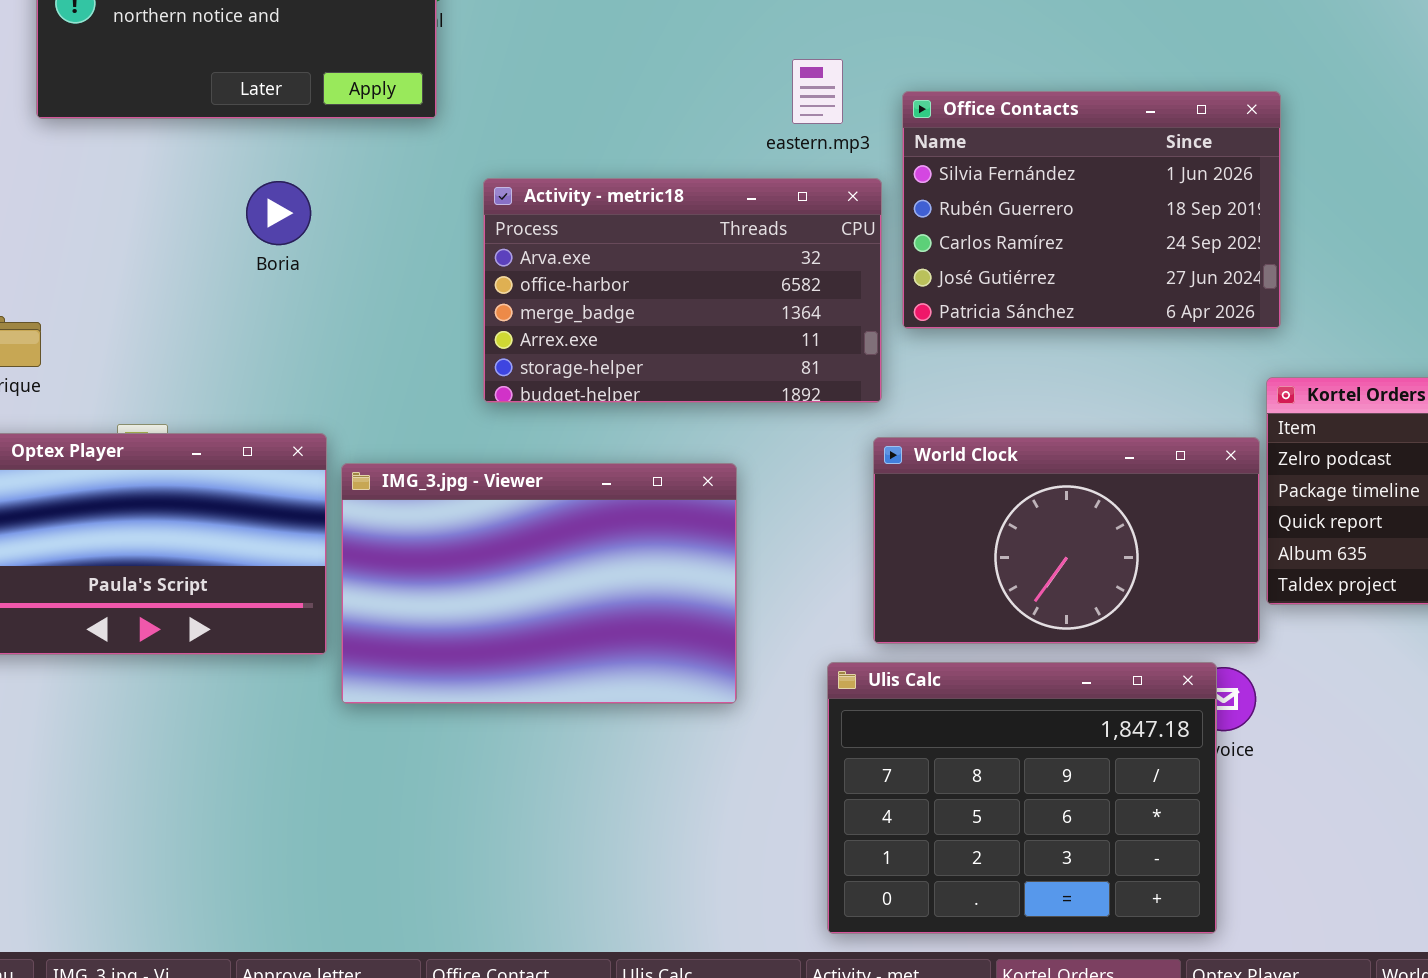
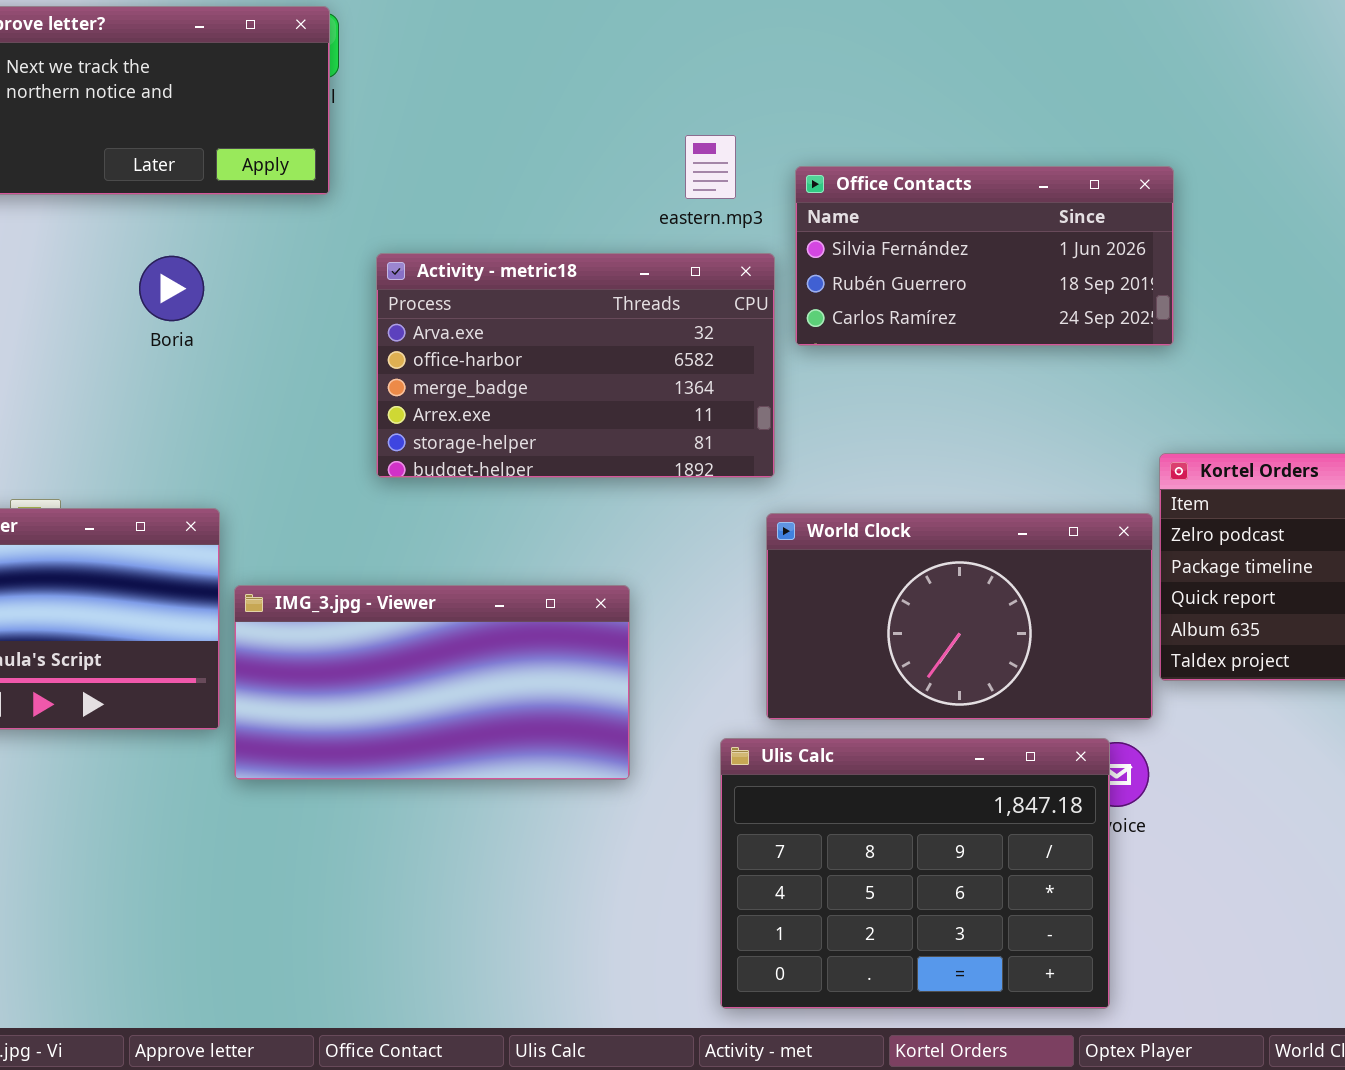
Office Contacts: [902,91,1281,329] -> [795,166,1174,346], resized
IMG_3.jpg - Viewer: [341,463,737,704] -> [234,585,630,780], resized

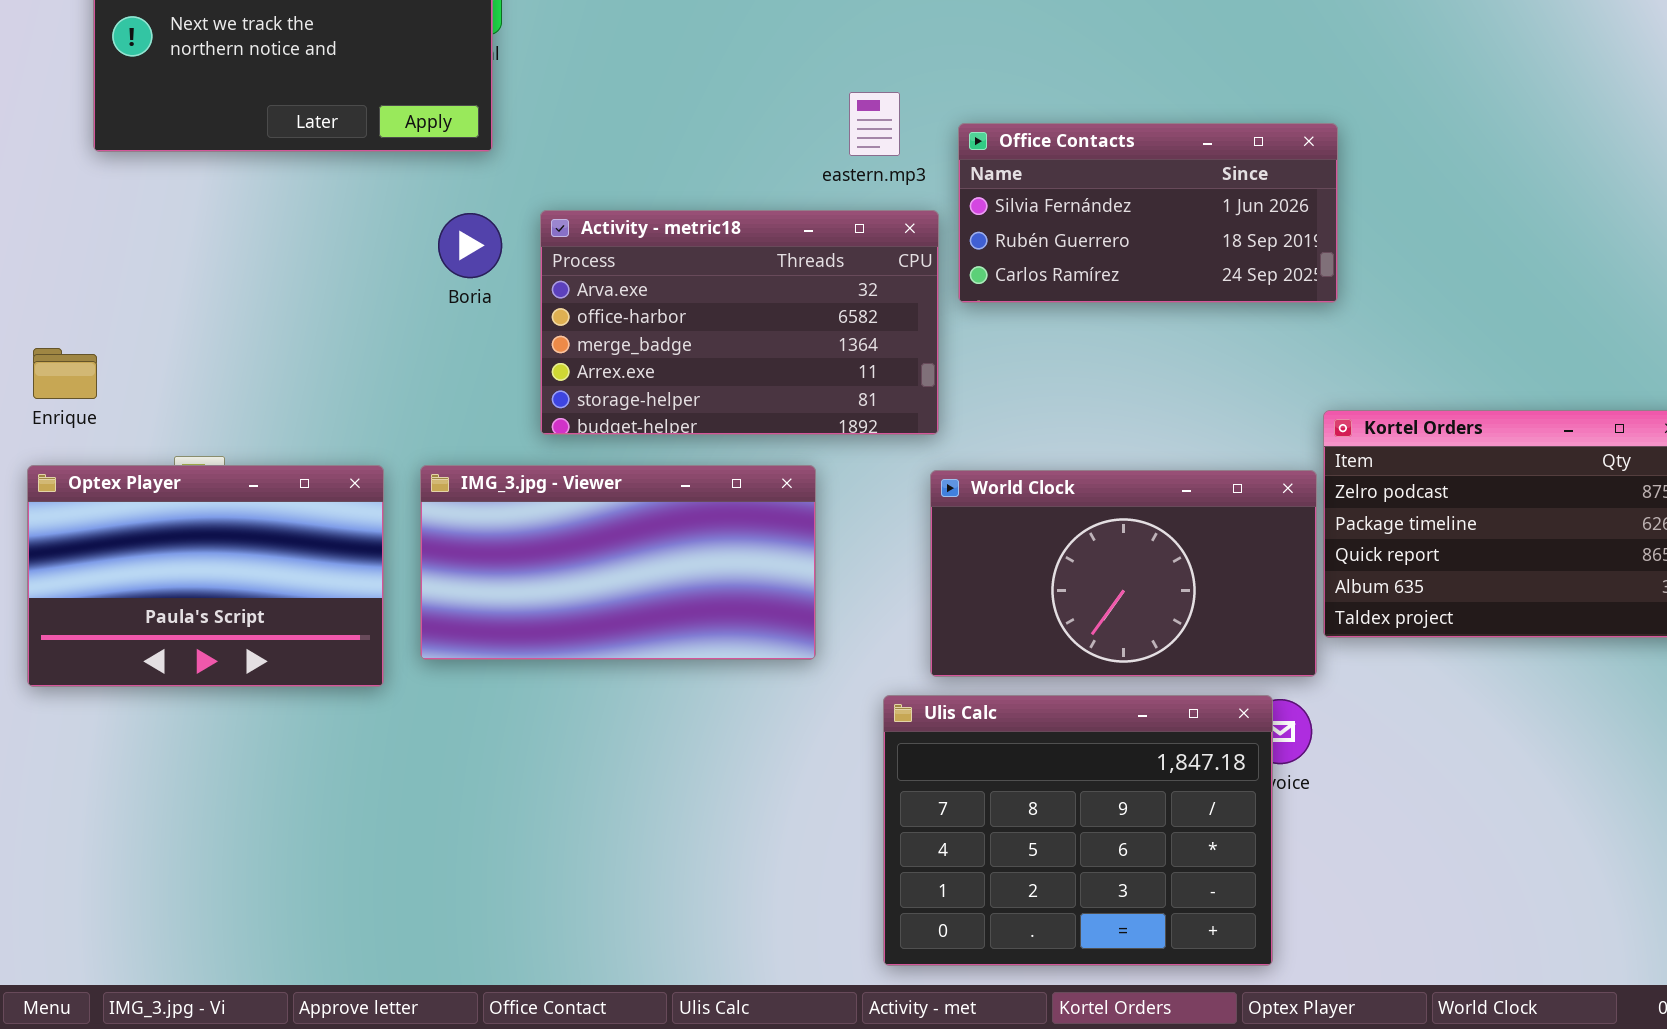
Boria: [139,256,204,321] -> [438,213,502,278], moved
IMG_3.jpg - Viewer: [234,585,630,780] -> [420,465,816,660], moved

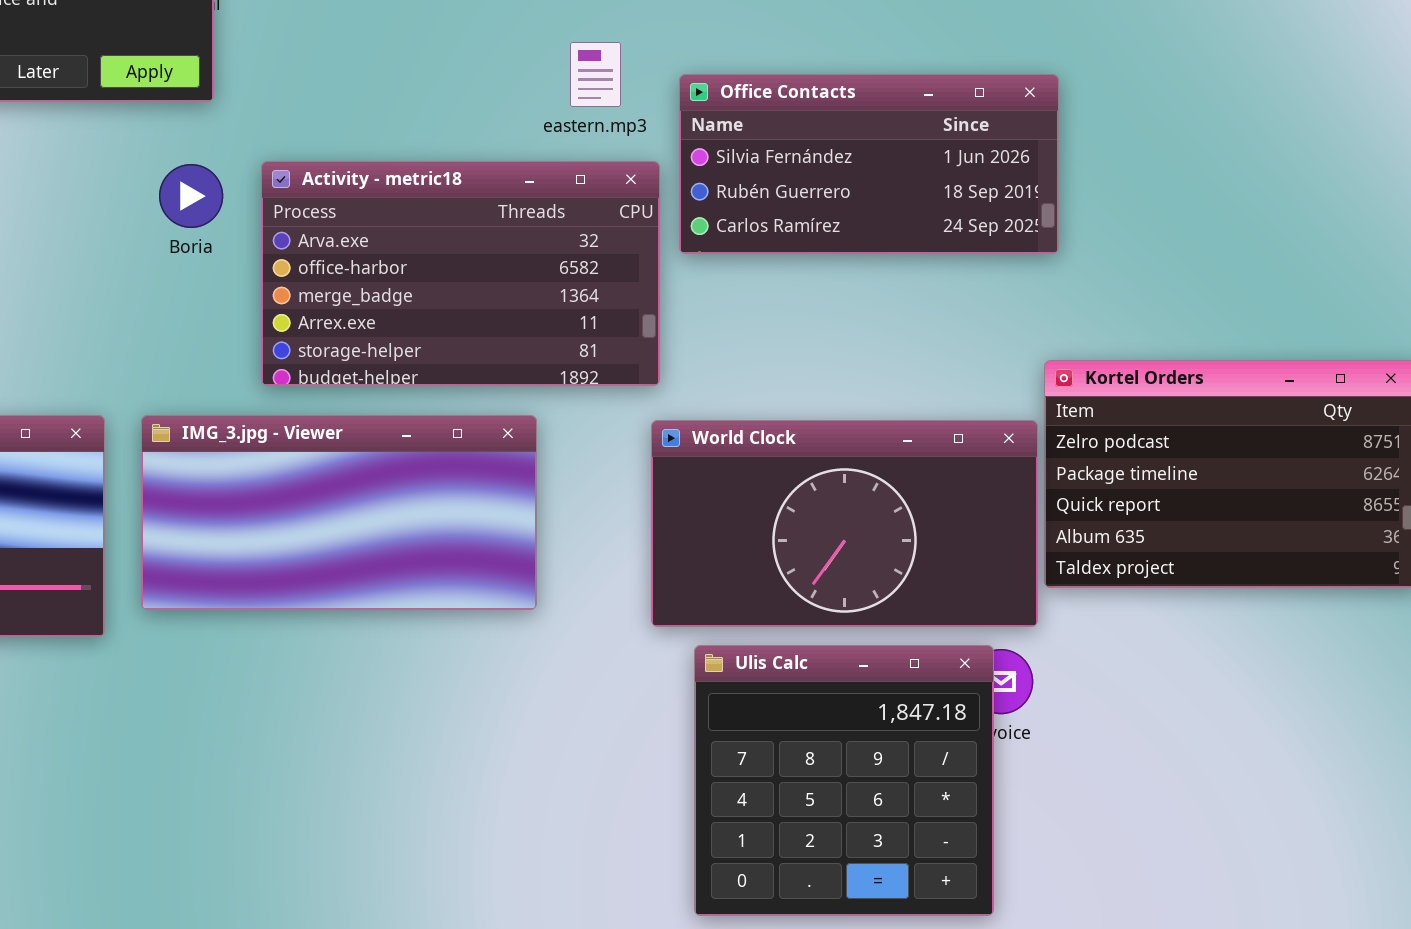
Ulis Calc: [883,695,1273,966] -> [694,645,994,916], resized

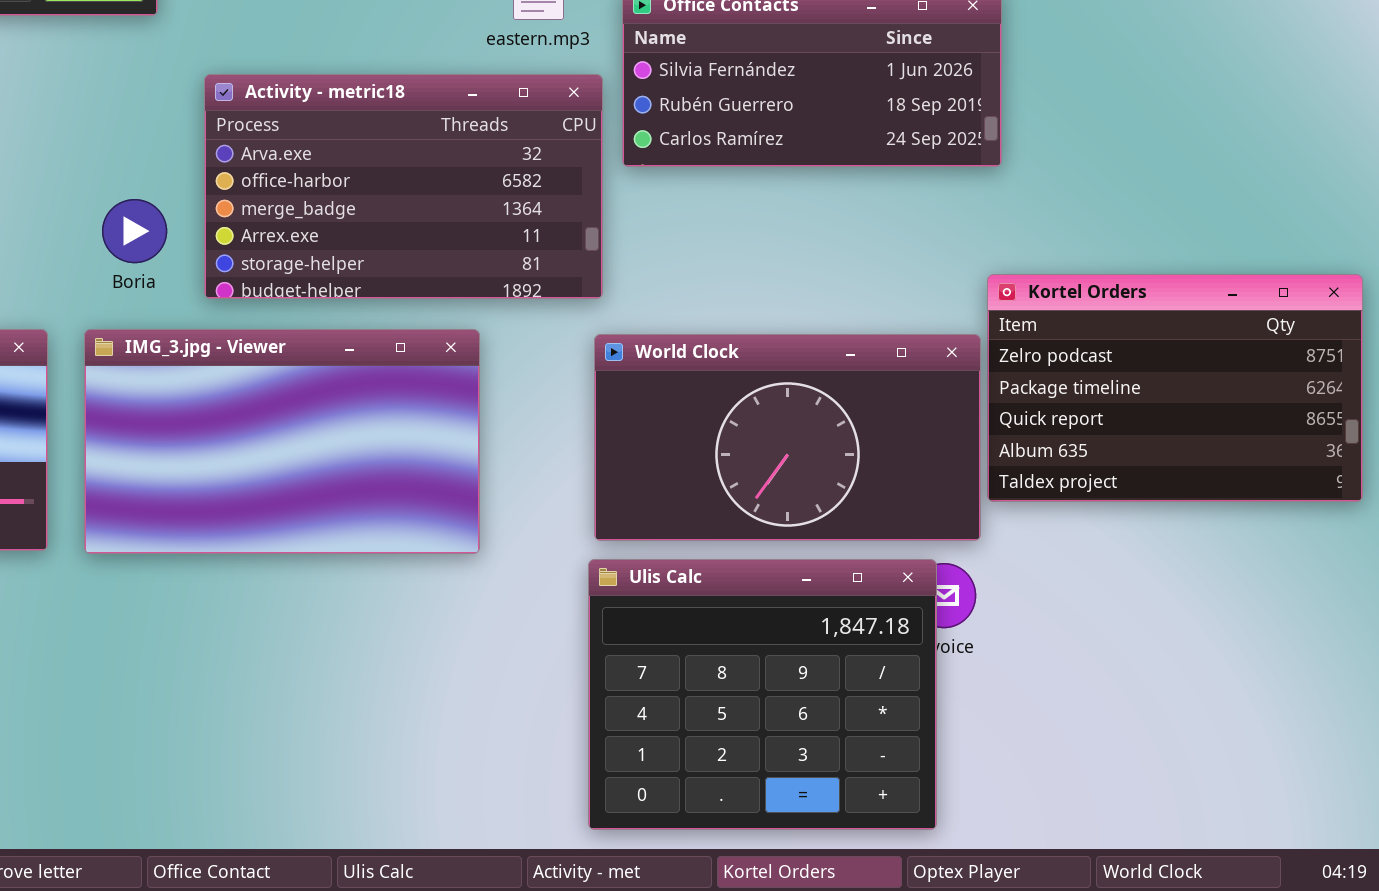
Boria: [159,164,223,228] -> [102,199,167,263], moved
IMG_3.jpg - Viewer: [141,415,537,610] -> [84,329,480,554], resized
Ulis Calc: [694,645,994,916] -> [588,559,937,830], resized

